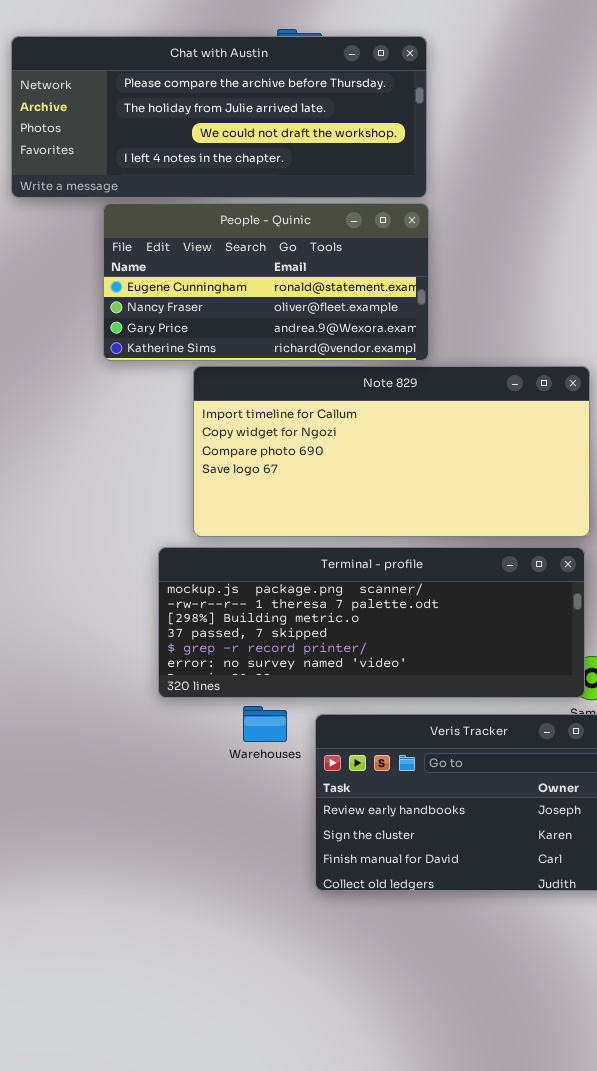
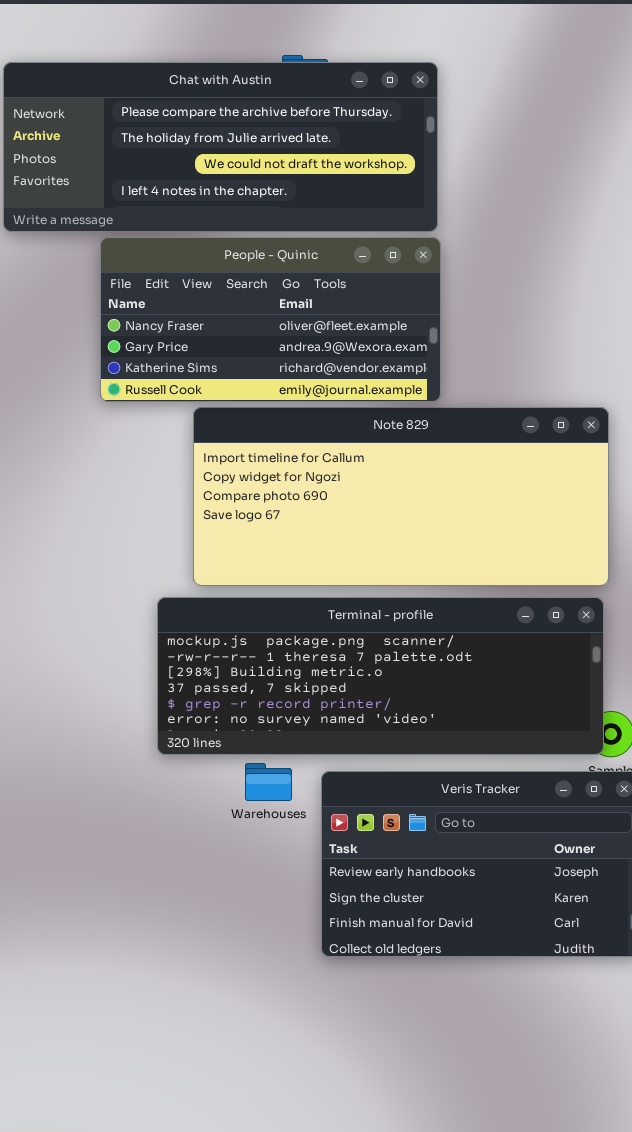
People - Quinic: [103,203,429,361] -> [100,237,441,402], scrolled down 1 row

